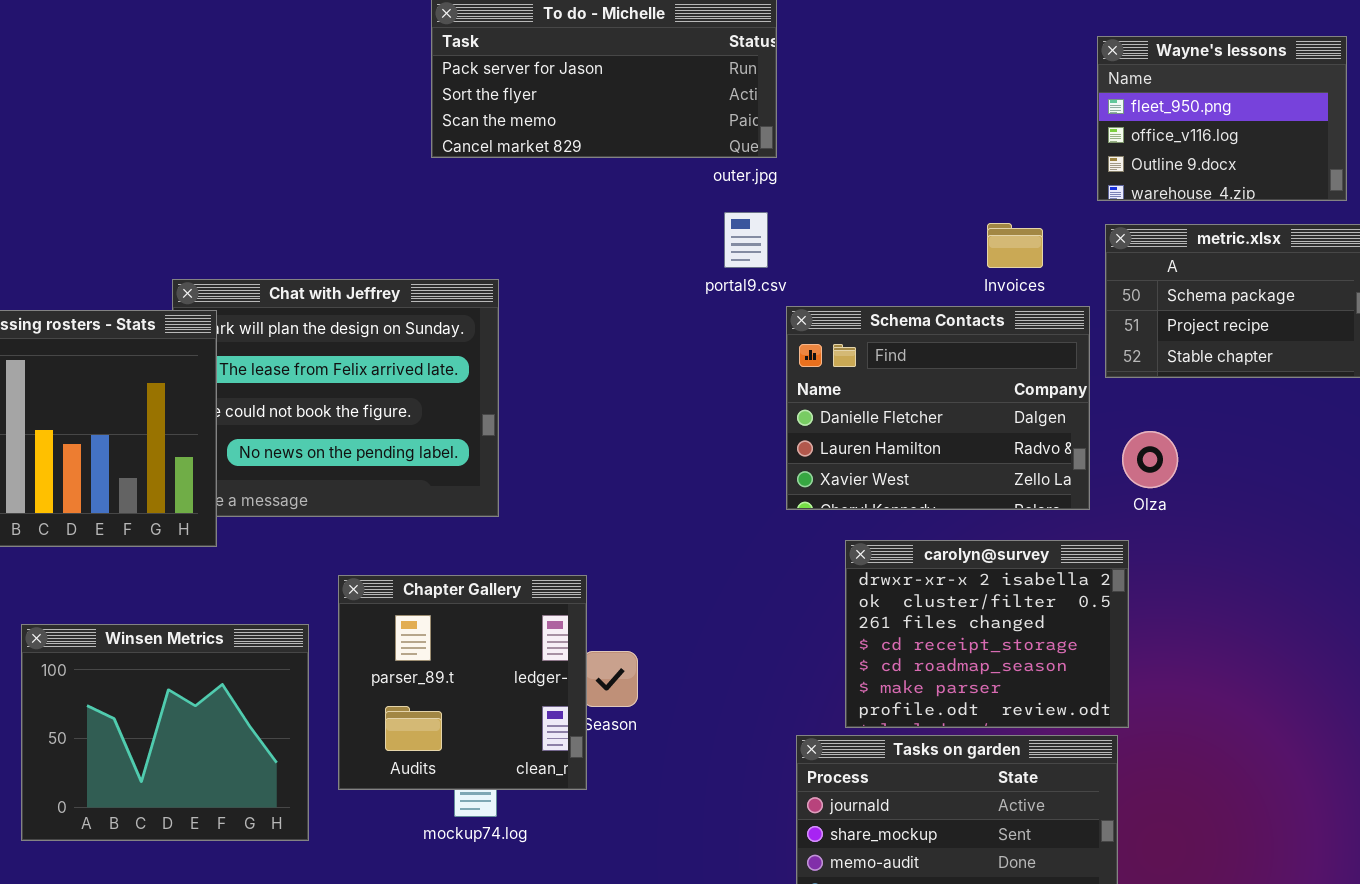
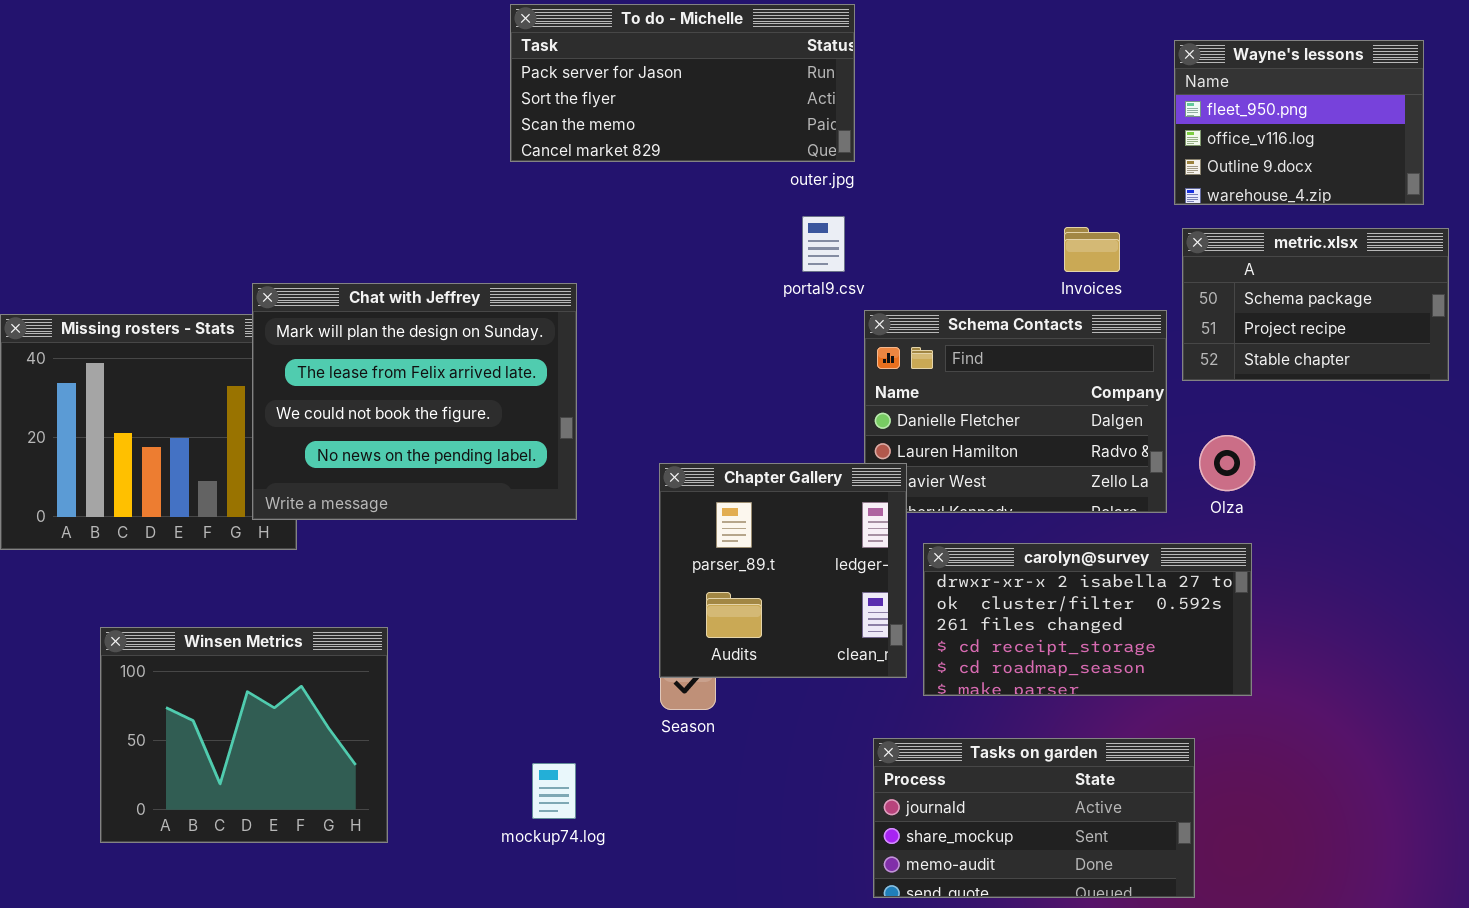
Chat with Jeffrey: [172,279,499,517] -> [252,283,577,520], raised
carolyn@survey: [845,540,1129,728] -> [923,543,1252,696], resized
Chapter Gallery: [338,575,587,790] -> [659,463,907,678], moved

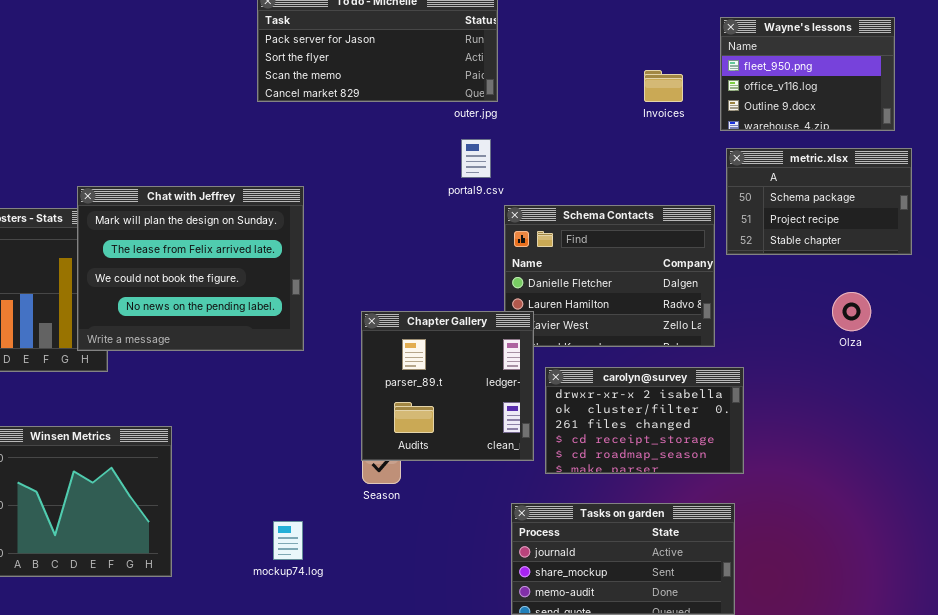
Invoices: [1064,227,1120,272] -> [644,70,683,102], moved
Olza: [1199,435,1255,491] -> [832,292,871,331], moved
carolyn@survey: [923,543,1252,696] -> [545,367,744,474], resized

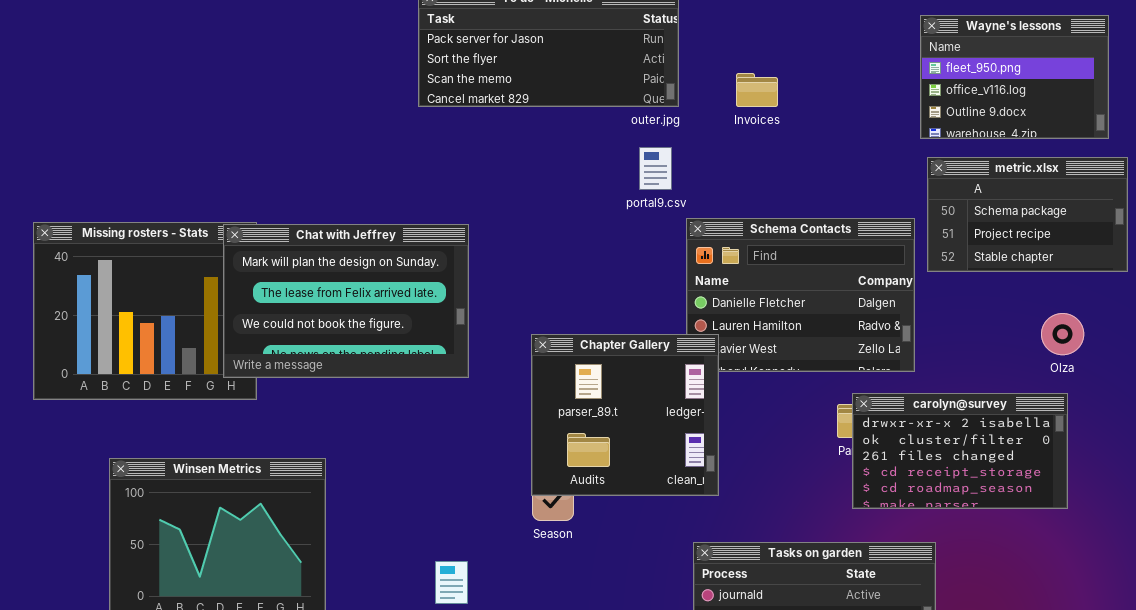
Invoices: [644,70,683,102] -> [736,73,778,107], moved
Chat with Jeffrey: [77,186,304,351] -> [223,224,469,378], resized
carolyn@survey: [545,367,744,474] -> [852,393,1068,509], moved

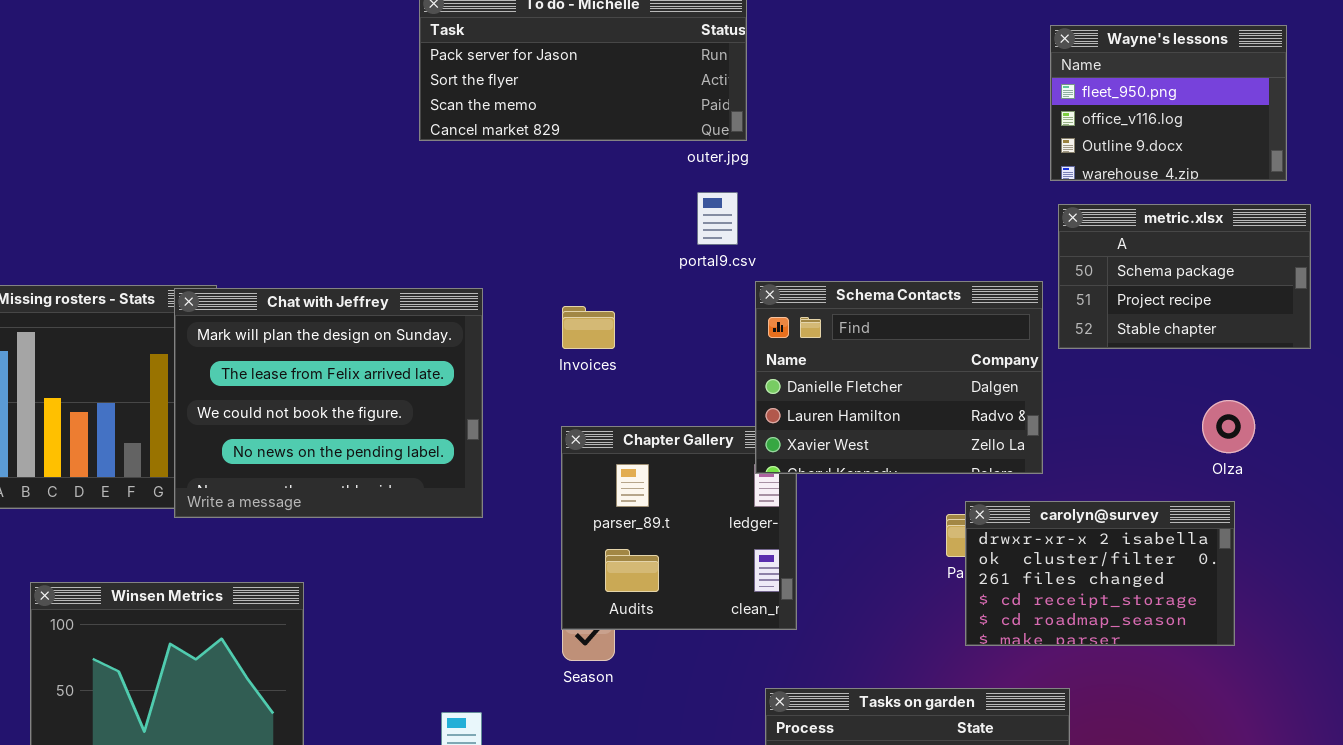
Invoices: [736,73,778,107] -> [562,306,615,349], moved
Schema Contacts: [686,218,915,372] -> [755,281,1043,474], raised
Chat with Jeffrey: [223,224,469,378] -> [174,288,483,518], resized

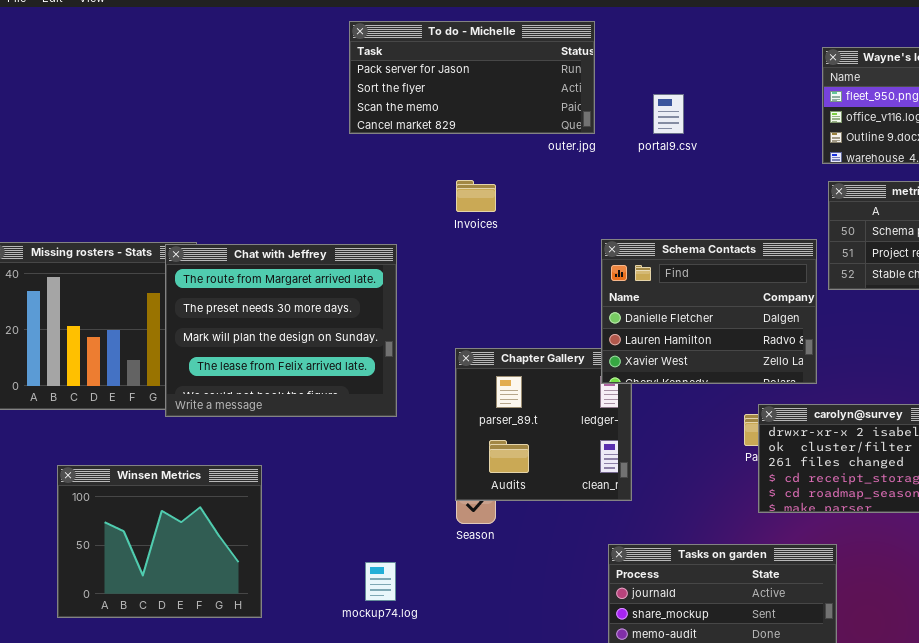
portal9.csv: [697,192,738,245] -> [653,94,684,134], moved
Chat with Jeffrey: [174,288,483,518] -> [165,244,397,417], scrolled up 2 rows
Invoices: [562,306,615,349] -> [456,180,496,212], moved

